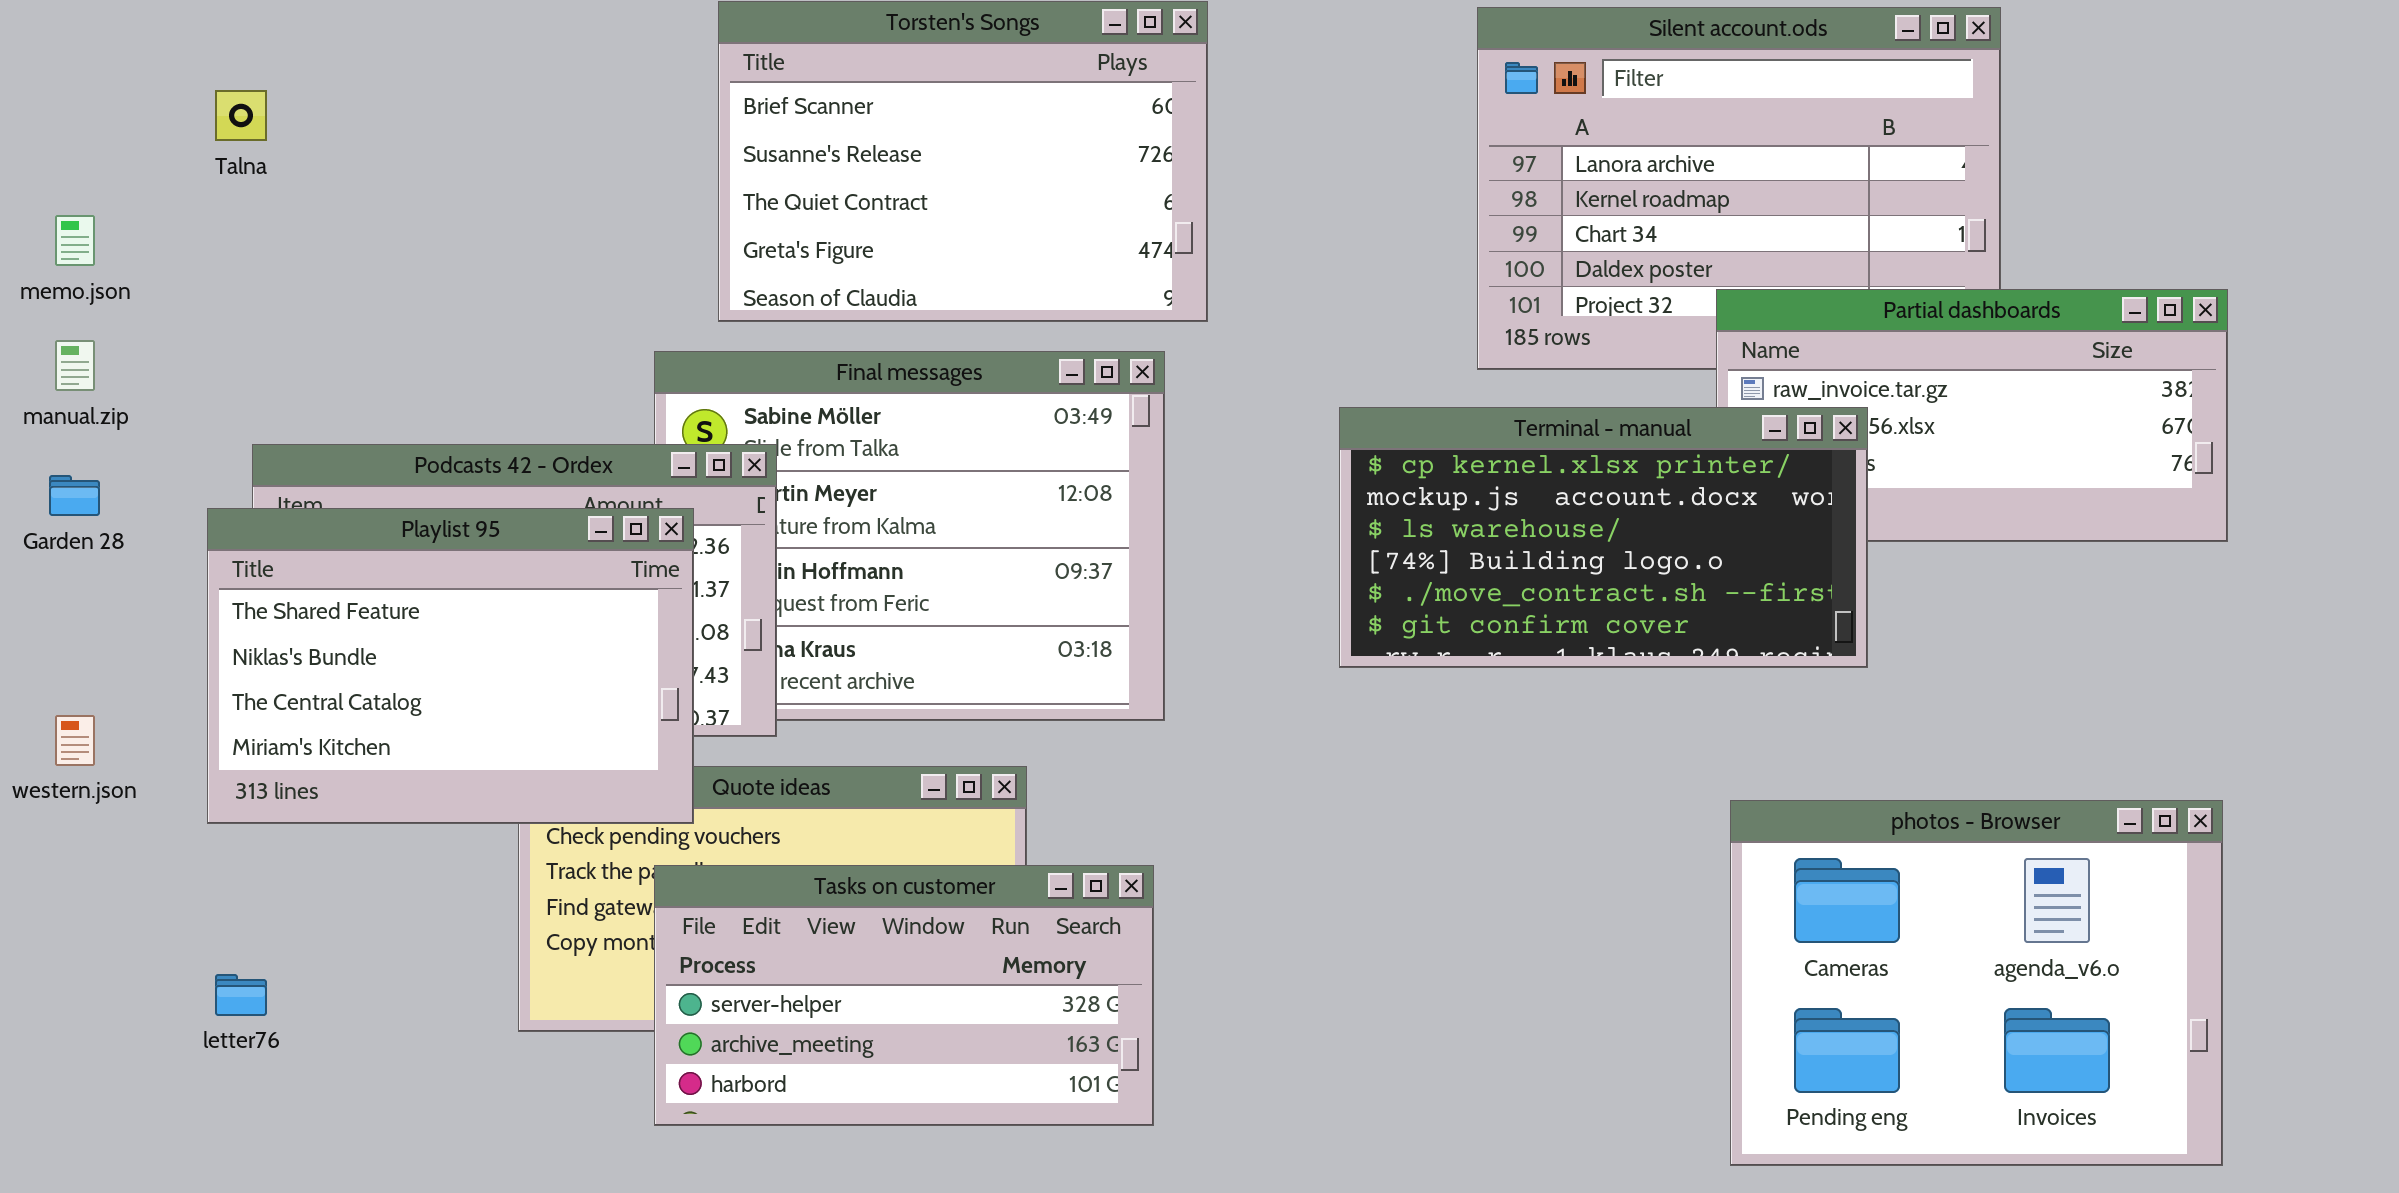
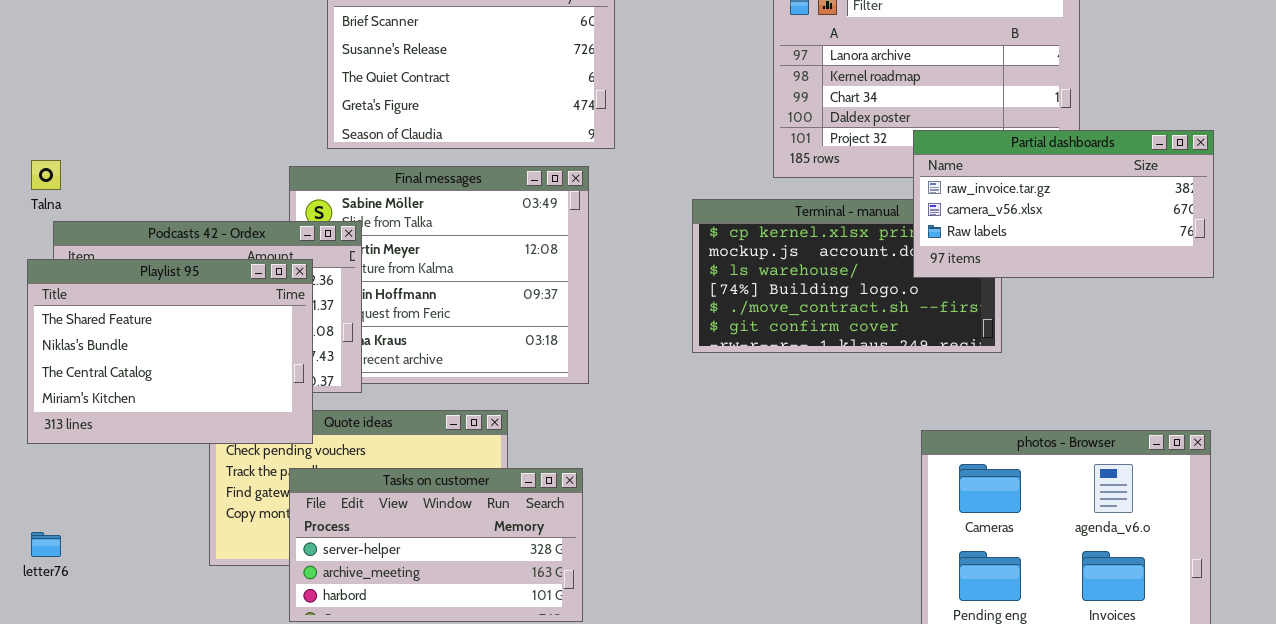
Talna: [215,90,267,141] -> [31,160,61,190], moved
Partial dashboards: [1716,289,2228,542] -> [913,130,1214,278], raised

